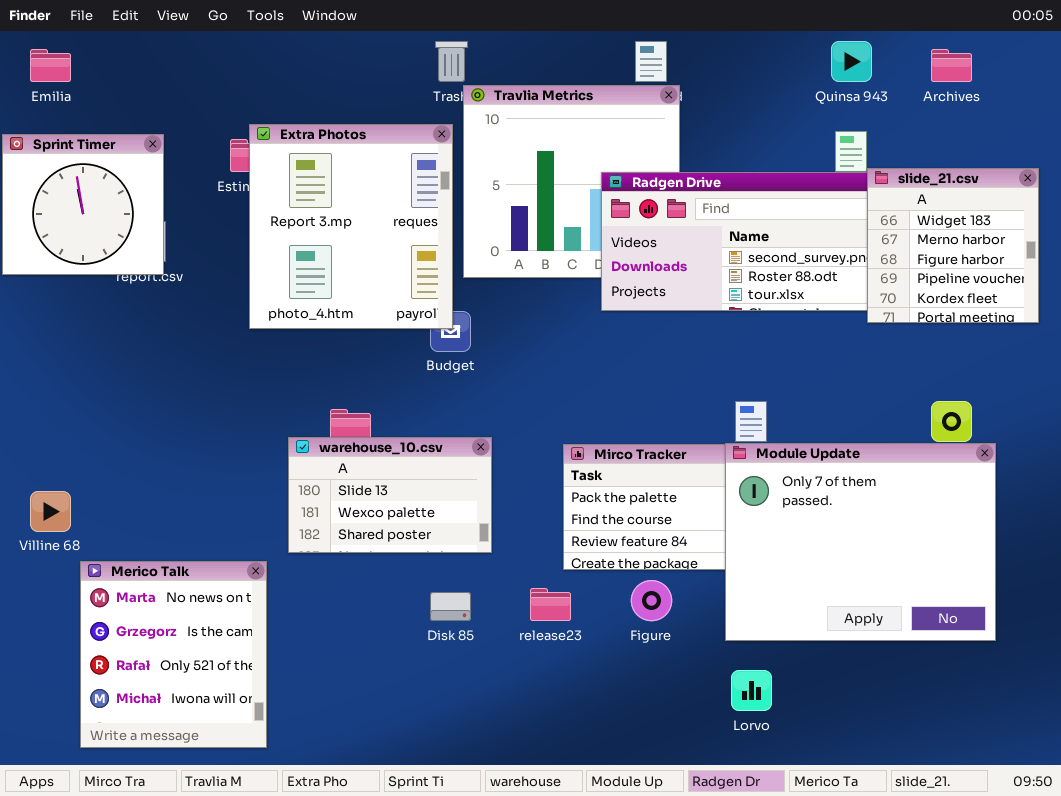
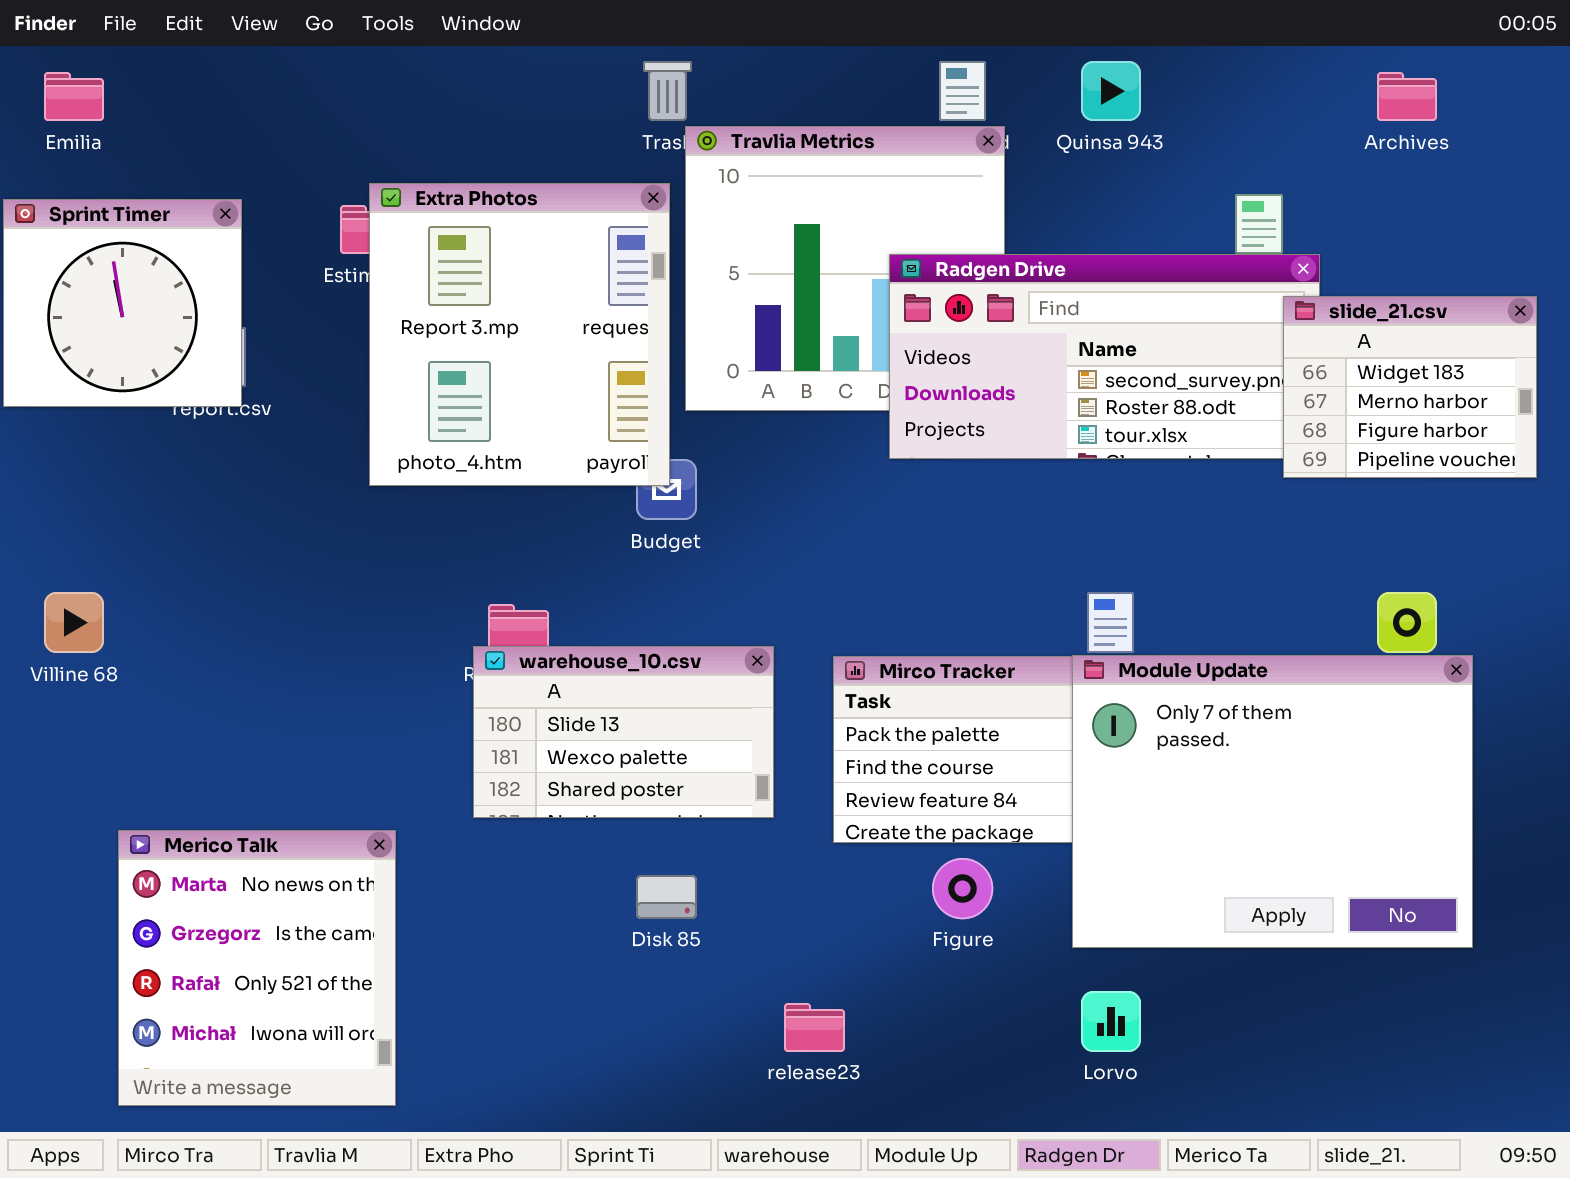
Quinsa 943: [831,41,872,82] -> [1081,61,1141,121], moved
slide_21.csv: [867,168,1039,323] -> [1283,296,1537,478], resized
warehouse_10.csv: [288,437,492,553] -> [473,646,774,818], moved
Villine 68: [30,491,71,532] -> [44,592,104,653], moved
release23: [530,588,571,621] -> [784,1003,845,1052], moved

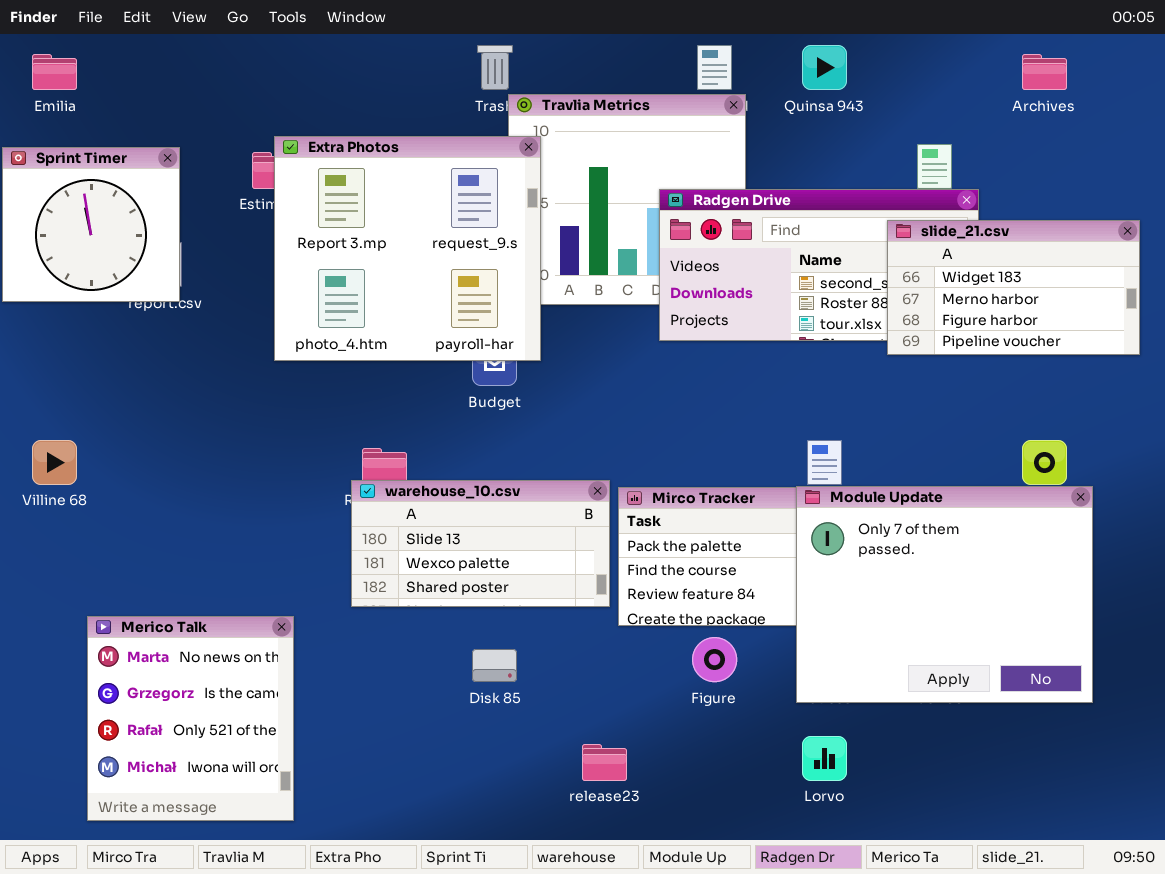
Extra Photos: [369,183,670,486] -> [274,136,541,361], resized
slide_21.csv: [1283,296,1537,478] -> [887,220,1140,355], resized
warehouse_10.csv: [473,646,774,818] -> [351,480,610,607], resized

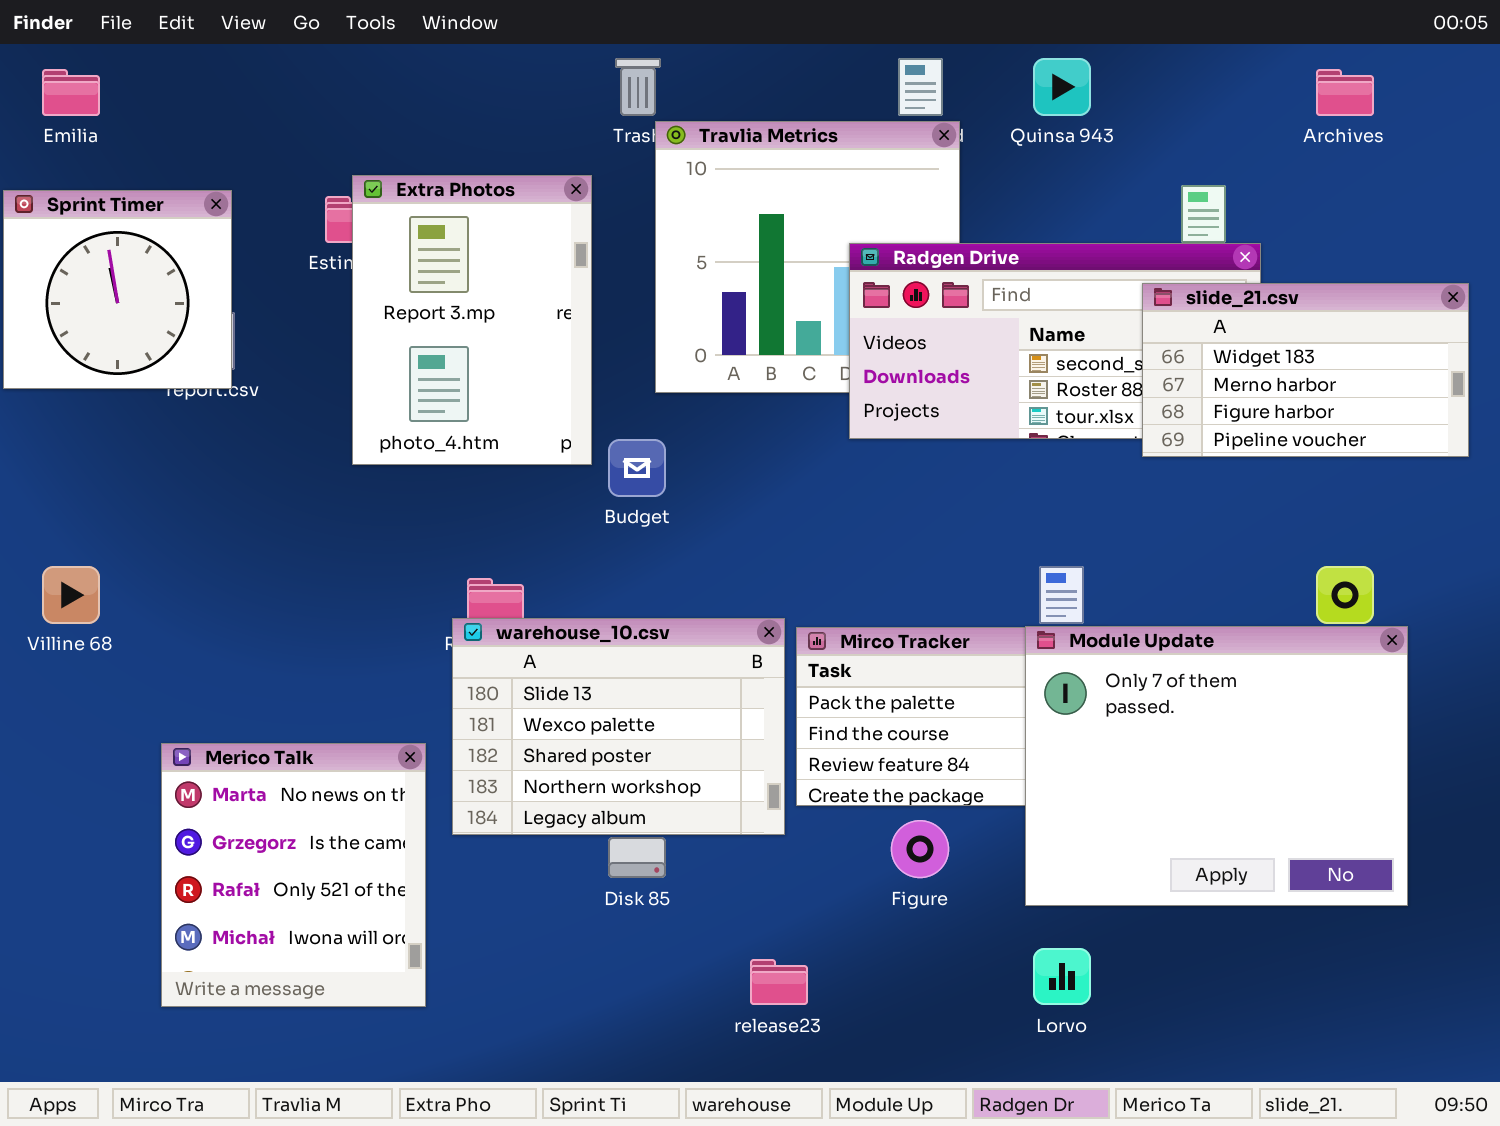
Extra Photos: [274,136,541,361] -> [352,175,592,465], resized
warehouse_10.csv: [351,480,610,607] -> [452,618,785,835], resized
Merico Talk: [87,616,294,821] -> [161,743,426,1007], moved

